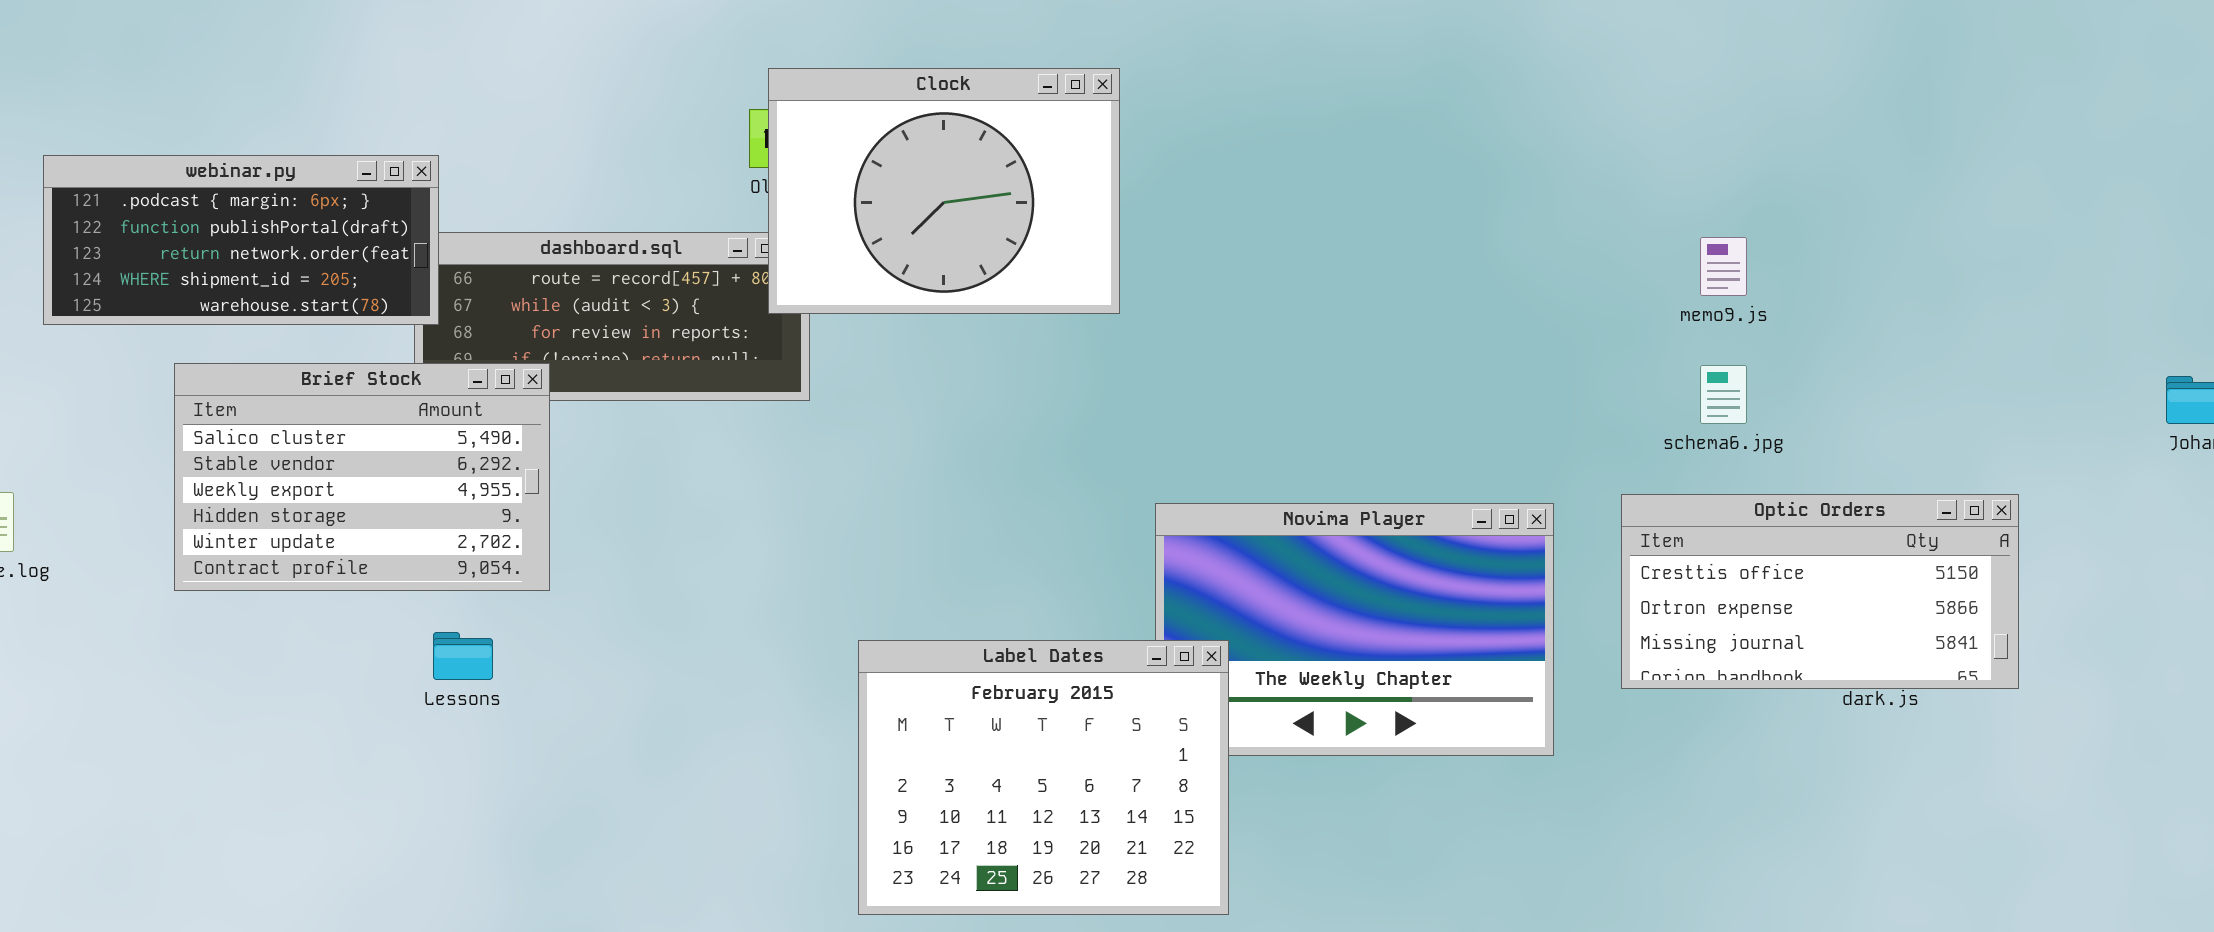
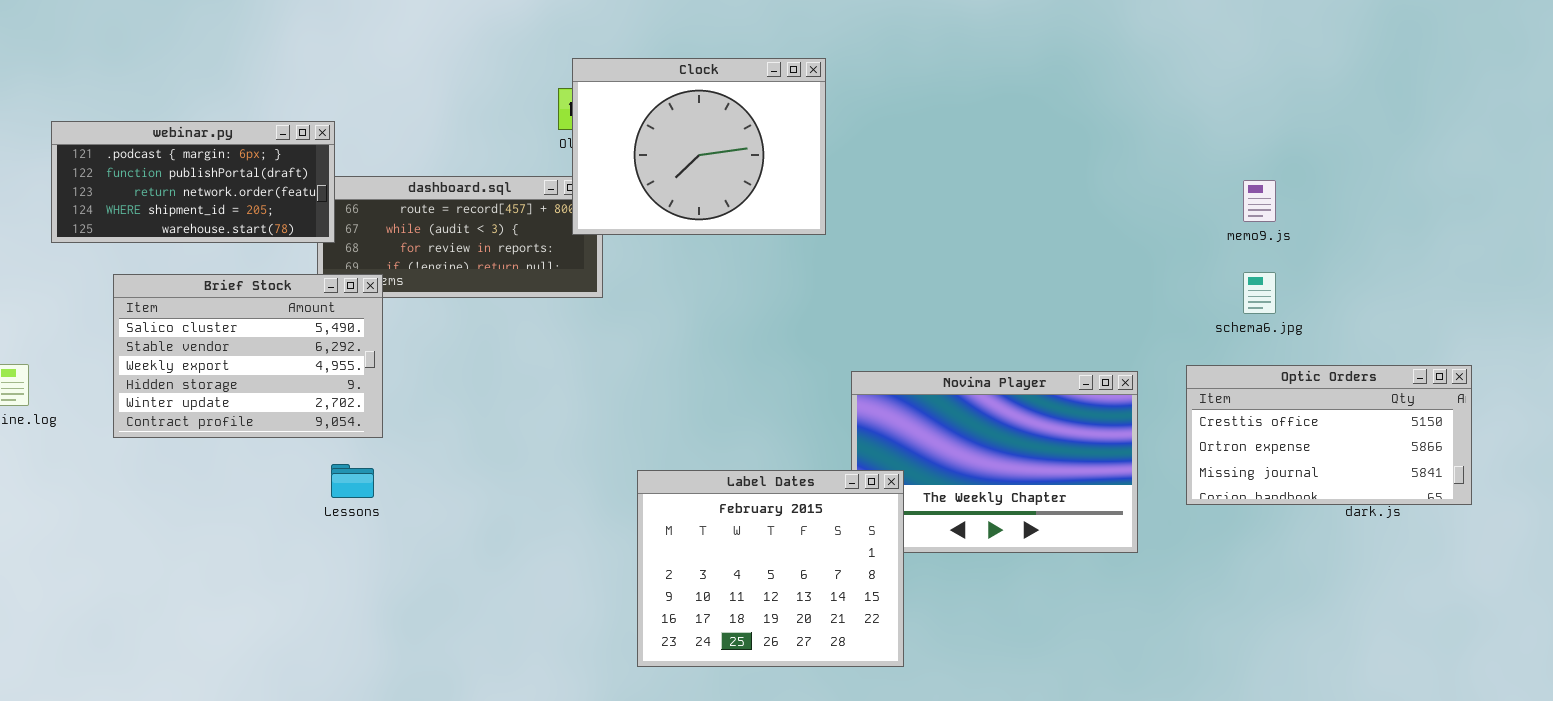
Brief Stock: [174,363,550,591] -> [113,274,383,438], moved

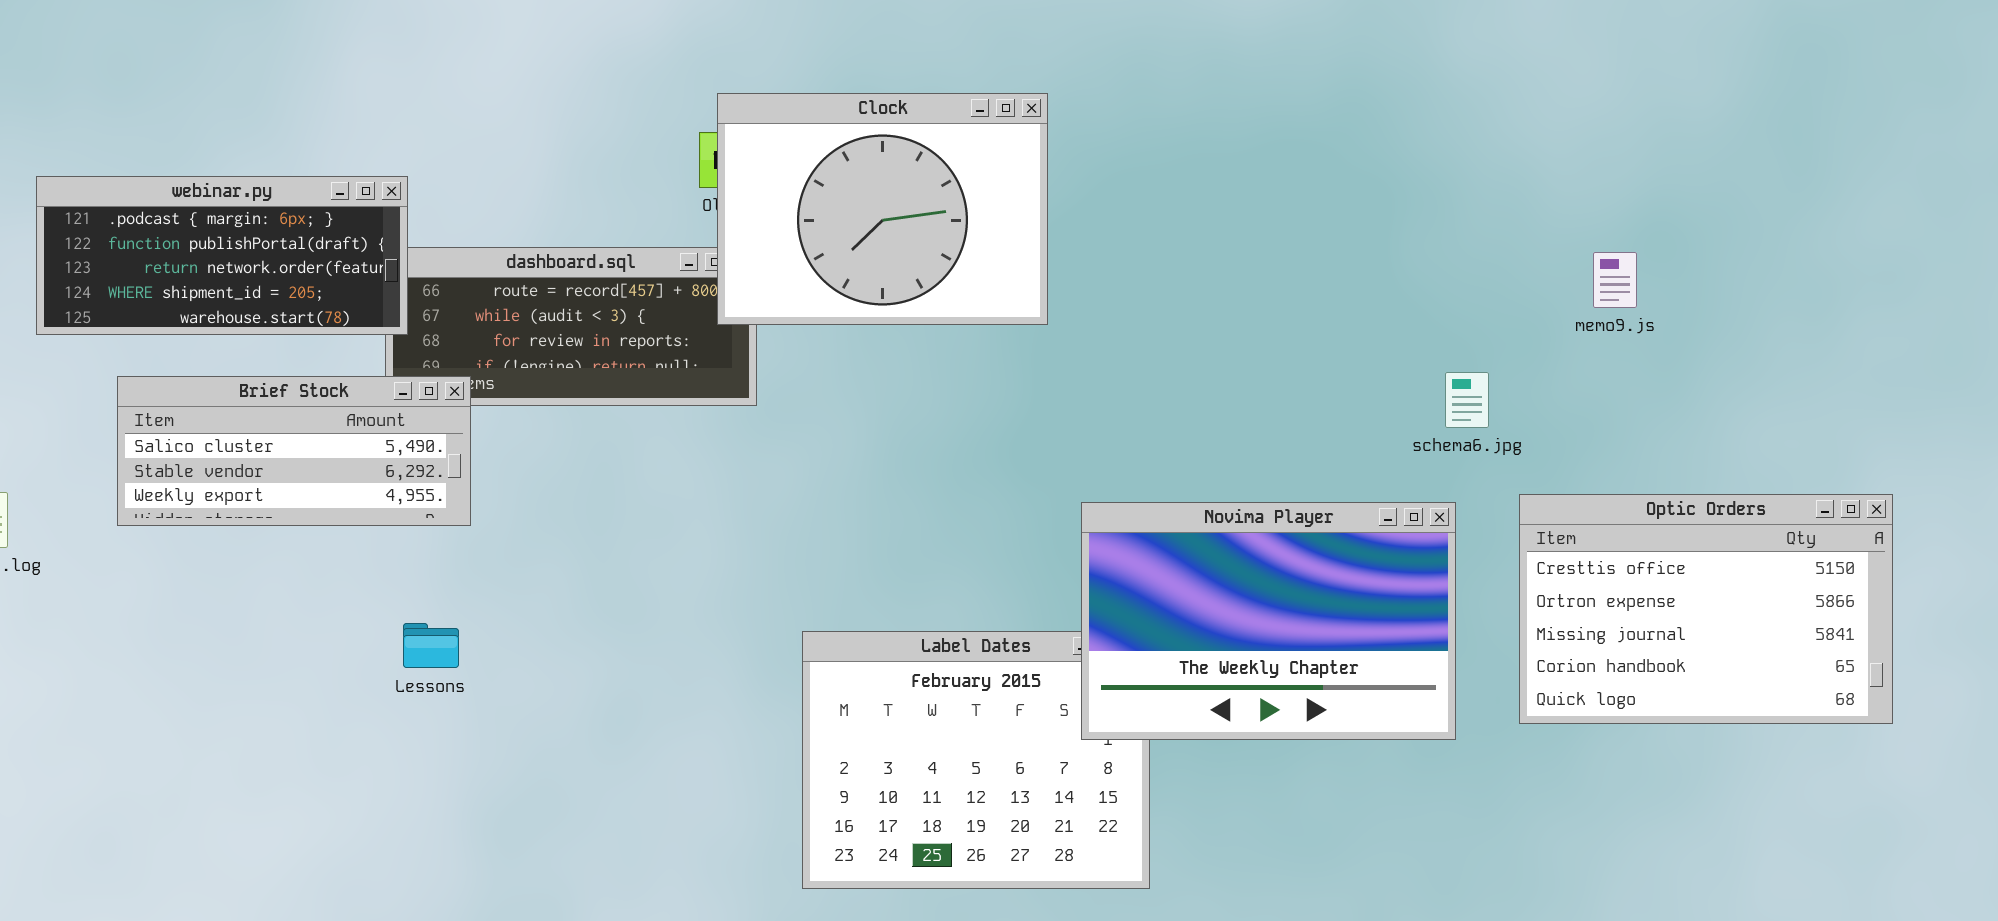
schema6.jpg: [1243,272,1276,314] -> [1445,372,1489,428], moved
Brief Stock: [113,274,383,438] -> [117,376,471,526], resized
Optic Orders: [1186,365,1472,505] -> [1519,494,1893,724], resized
Novima Player: [851,371,1138,553] -> [1081,502,1456,740], raised

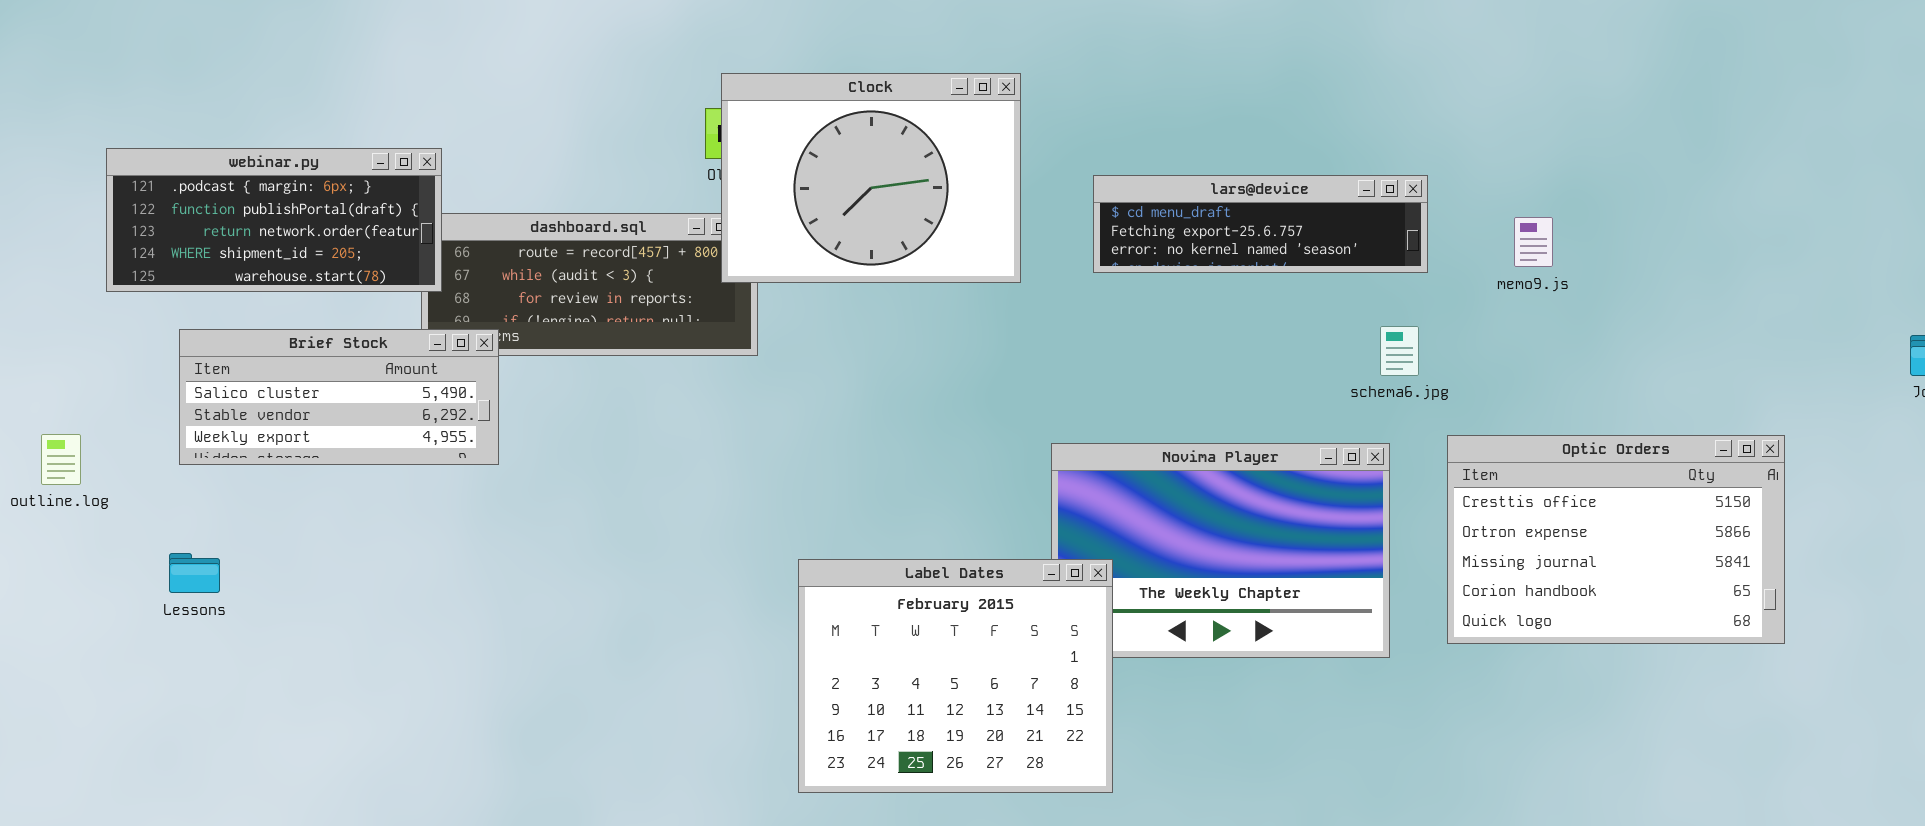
lars@device: none -> [1093,175,1428,273], opened
Lessons: [403,623,459,668] -> [169,553,220,593], moved
Label Dates: [802,631,1150,889] -> [798,559,1113,793], raised

